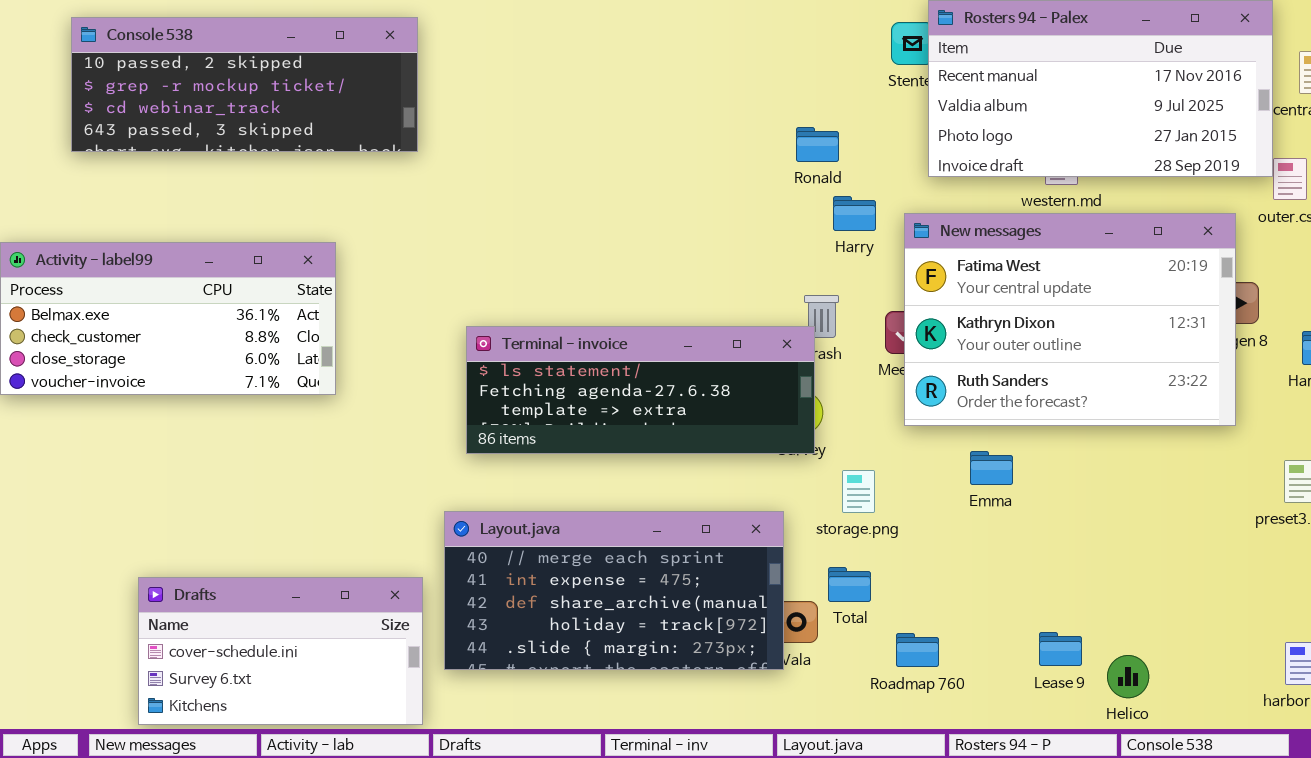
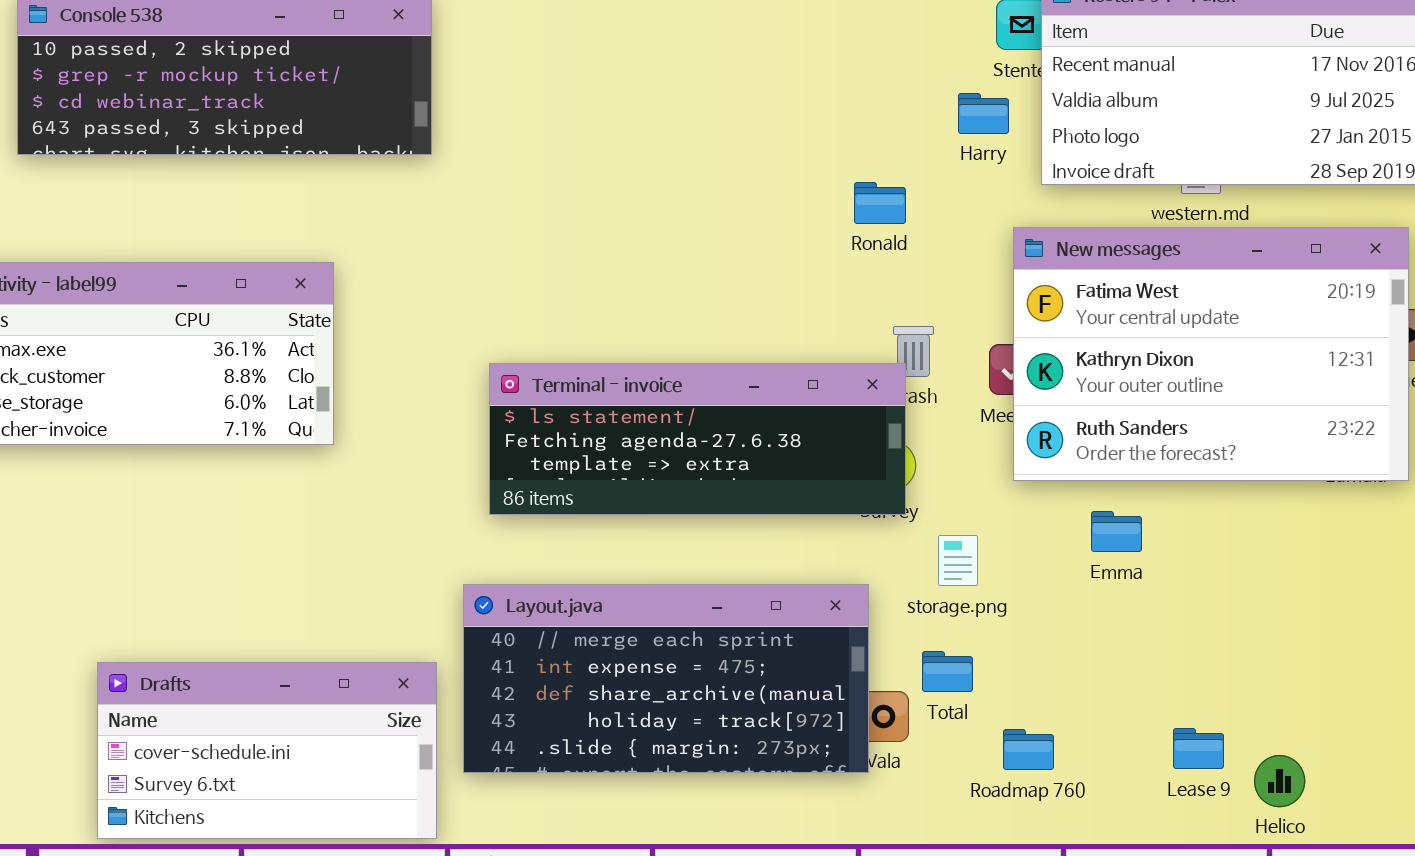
Ronald: [796,127,839,162] -> [854,182,906,224], moved
Harry: [833,196,876,231] -> [958,93,1009,134], moved

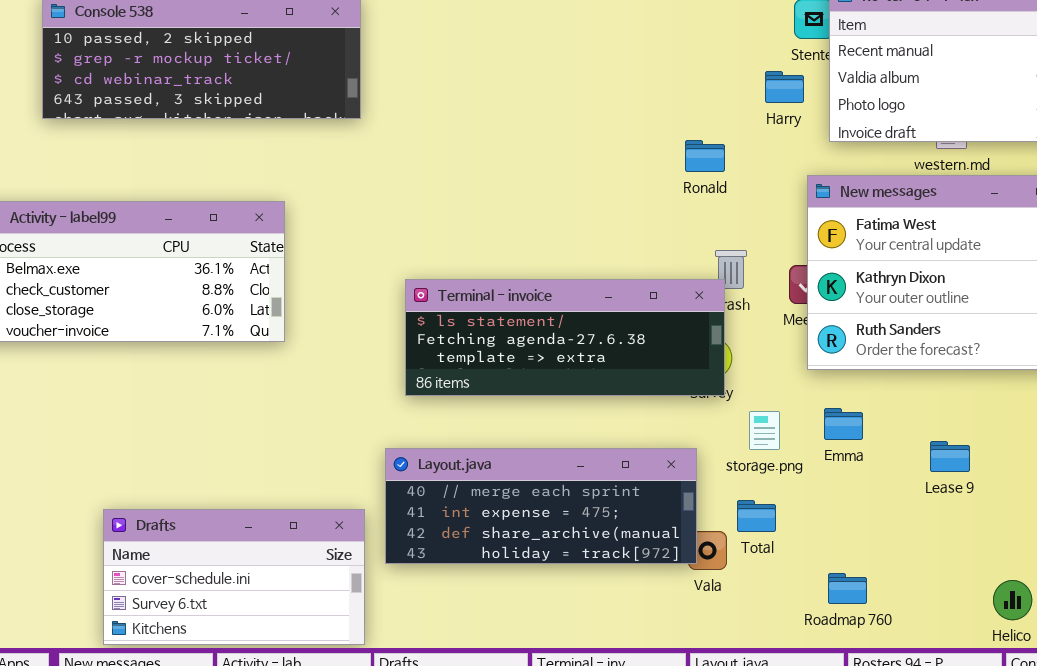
Emma: [1091,511,1142,552] -> [824,408,863,440], moved
Layout.java: [463,584,869,773] -> [385,448,697,564], resized
Lease 9: [1173,728,1224,769] -> [930,441,970,472], moved
Roadmap 760: [1003,729,1054,770] -> [828,573,867,604], moved

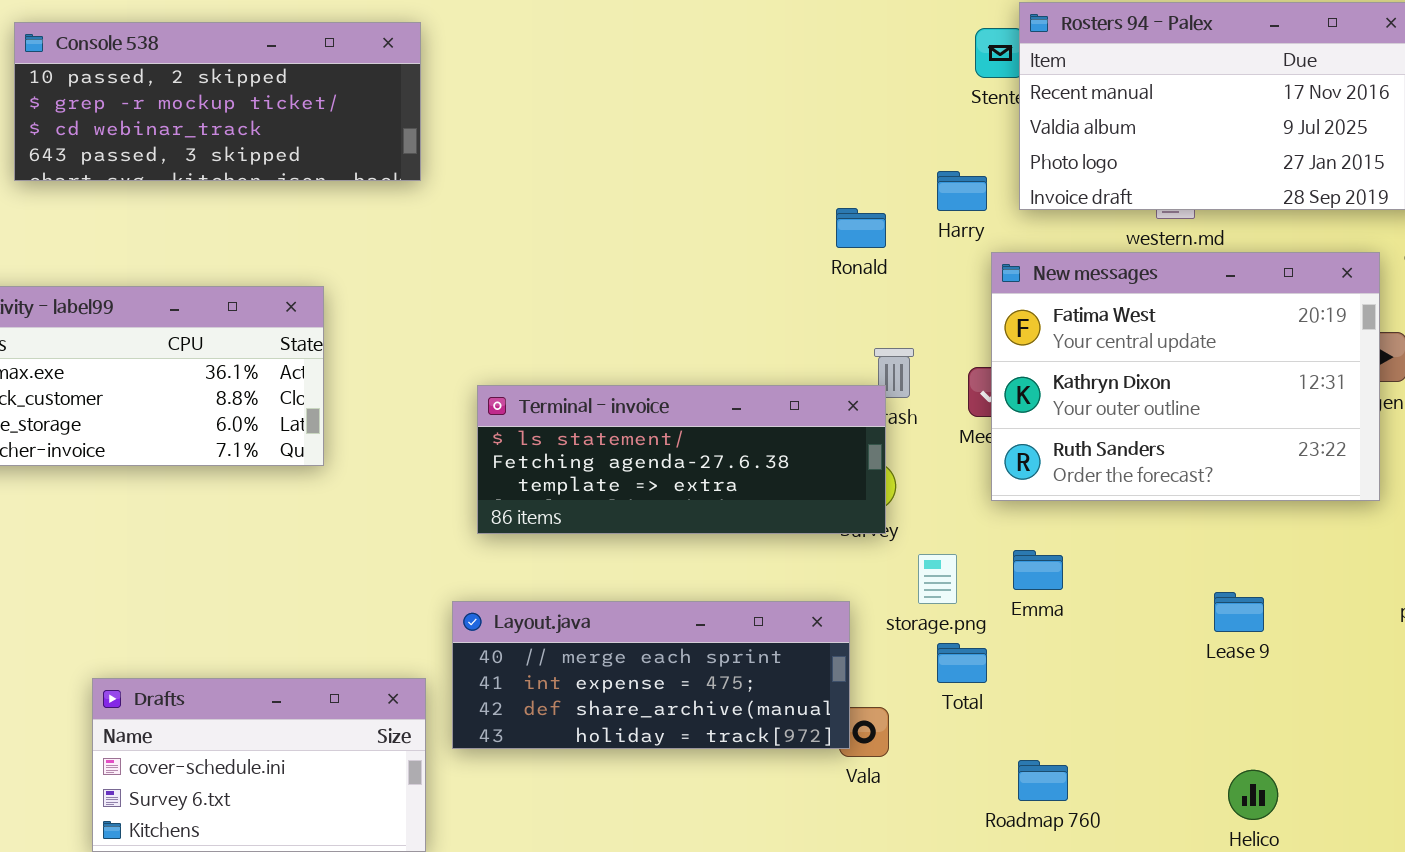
Harry: [765,71,804,103] -> [937,171,987,211], moved
Lease 9: [930,441,970,472] -> [1214,592,1264,632], moved
Total: [737,500,776,532] -> [937,643,987,683], moved

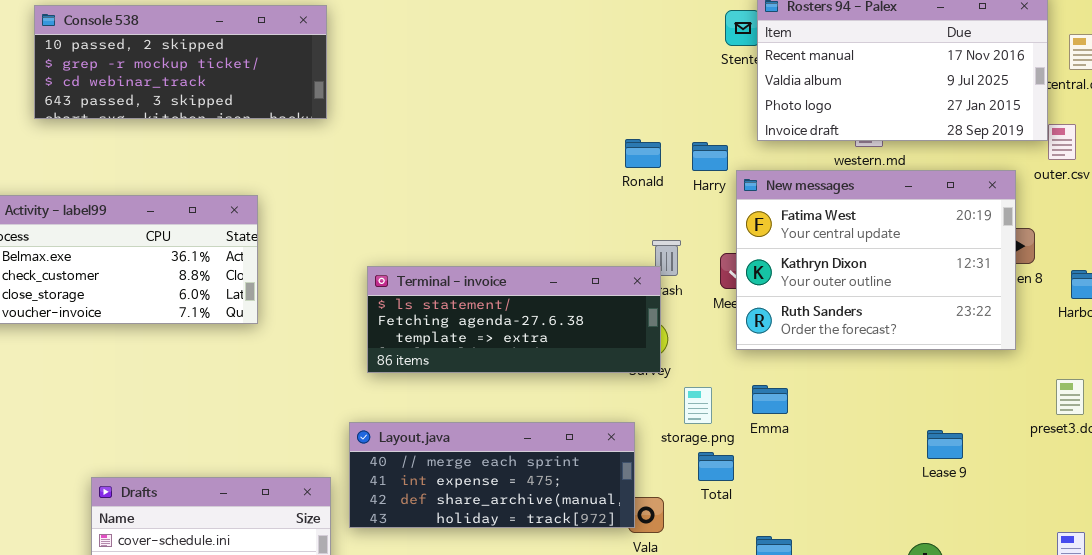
Harry: [937,171,987,211] -> [692,142,728,171], moved
Lease 9: [1214,592,1264,632] -> [927,430,963,459], moved

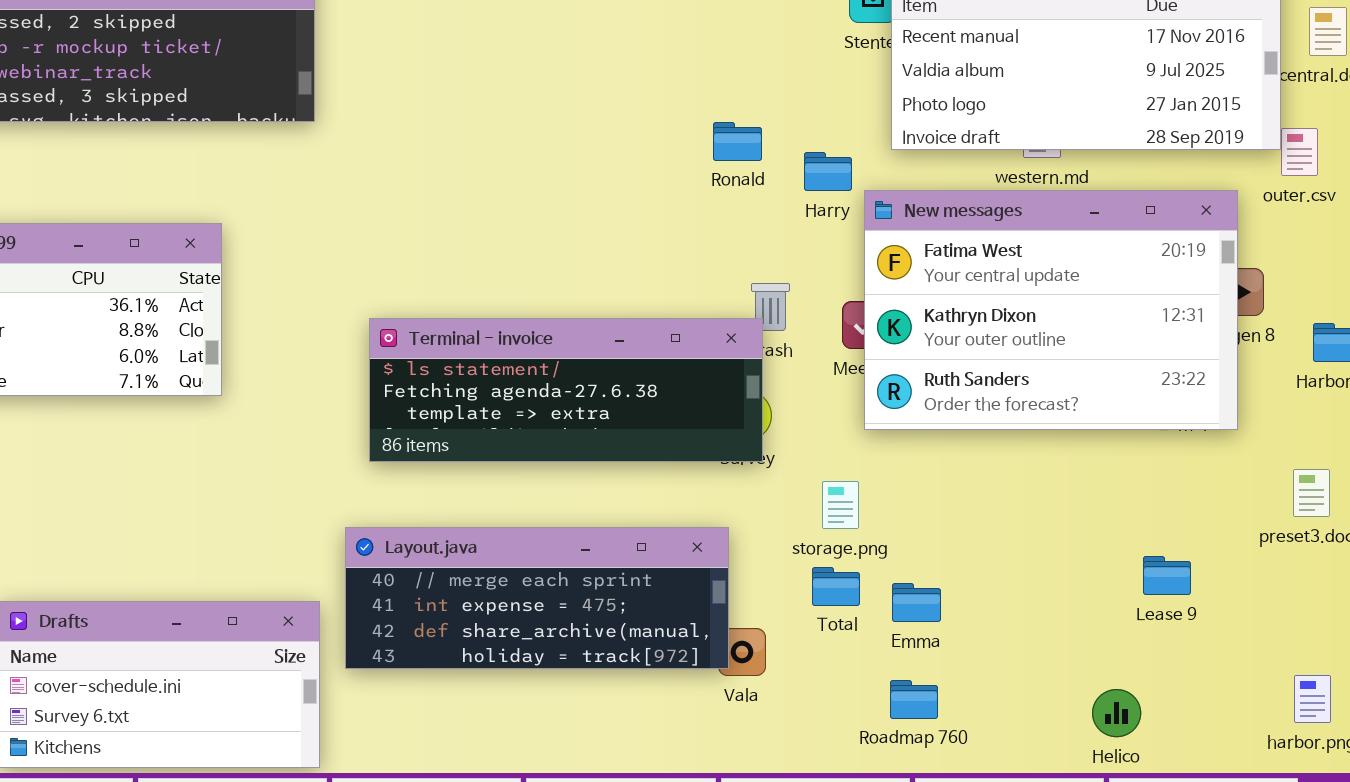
Ronald: [625,139,661,168] -> [713,122,762,161], moved
Emma: [752,385,788,414] -> [892,583,941,622], moved
storage.png: [684,387,712,424] -> [822,481,859,529], moved
Lease 9: [927,430,963,459] -> [1143,556,1191,595], moved

